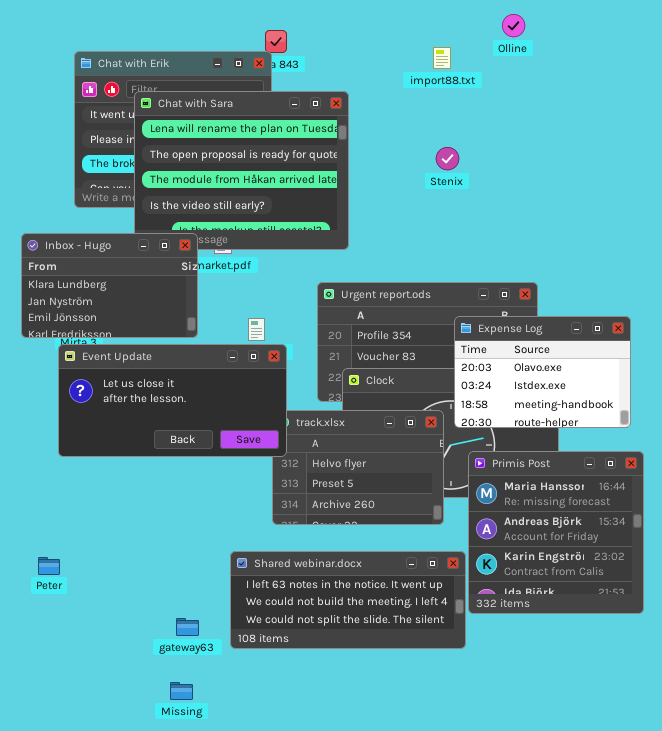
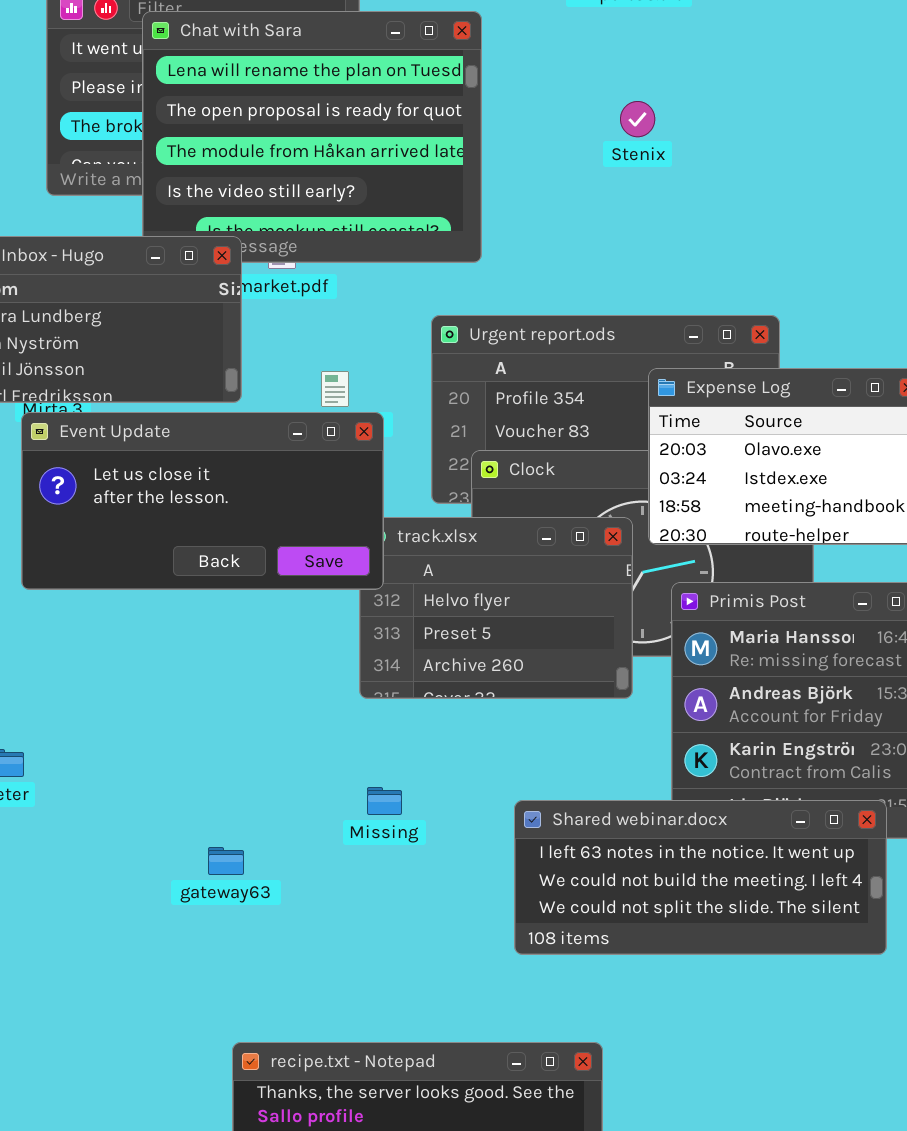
Shared webinar.docx: [230,551,466,649] -> [514,800,887,955], moved
Missing: [170,682,193,700] -> [367,787,402,815], moved

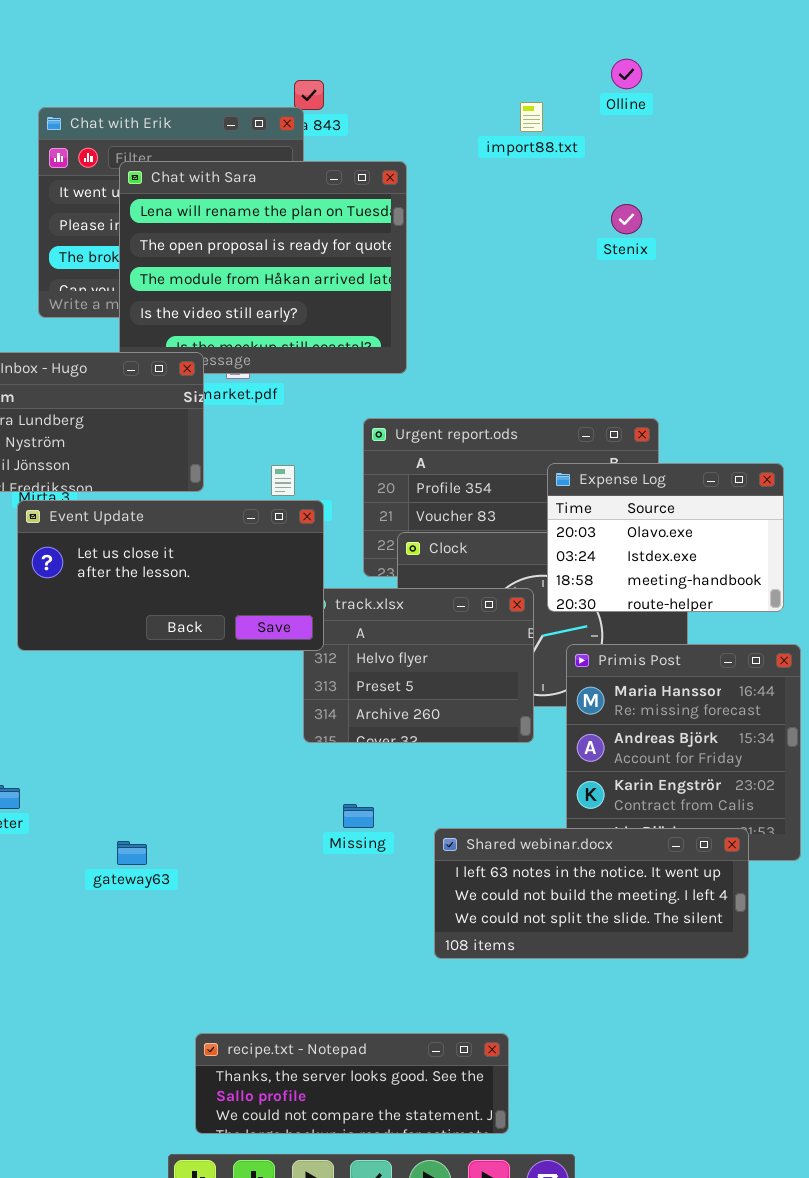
Stenix: [620,101,655,137] -> [611,204,642,234], moved
Missing: [367,787,402,815] -> [343,804,374,828], moved
gateway63: [208,847,244,875] -> [117,841,147,865], moved

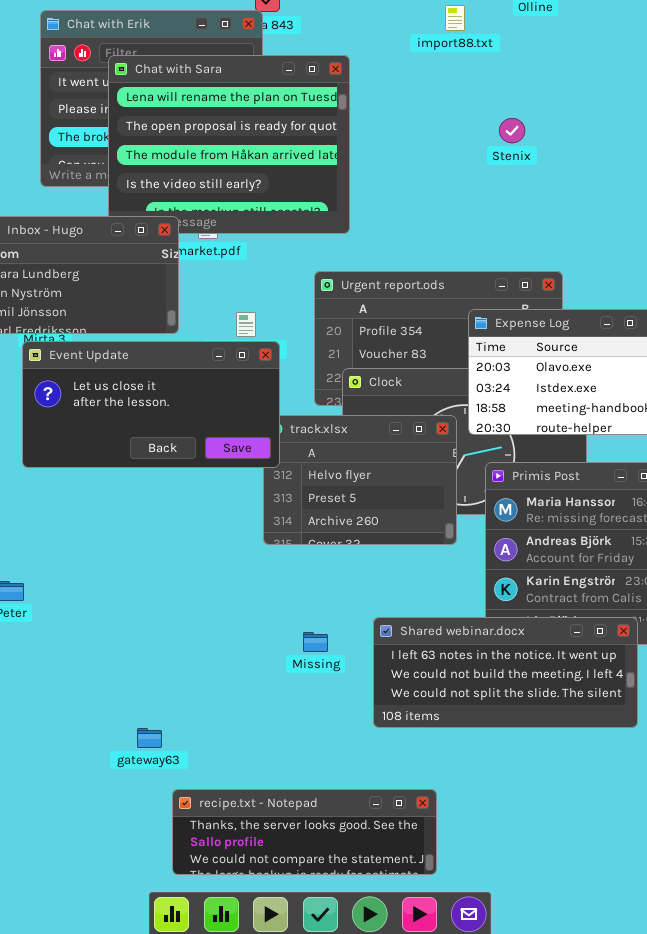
Stenix: [611,204,642,234] -> [499,118,525,143], moved
Missing: [343,804,374,828] -> [303,632,328,652], moved
gateway63: [117,841,147,865] -> [137,728,162,748], moved

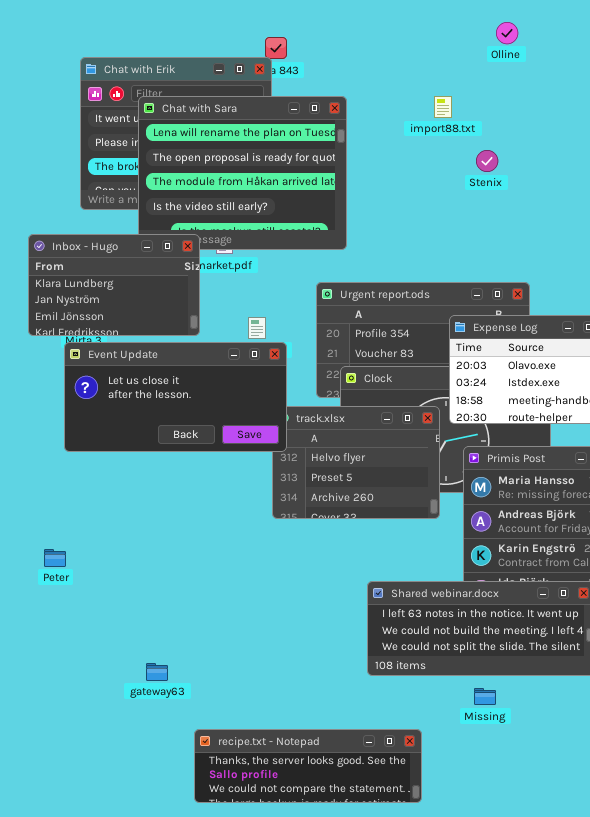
import88.txt: [445,5,465,31] -> [434,96,452,118], moved
Missing: [303,632,328,652] -> [474,688,496,705], moved
gateway63: [137,728,162,748] -> [146,663,168,681], moved

